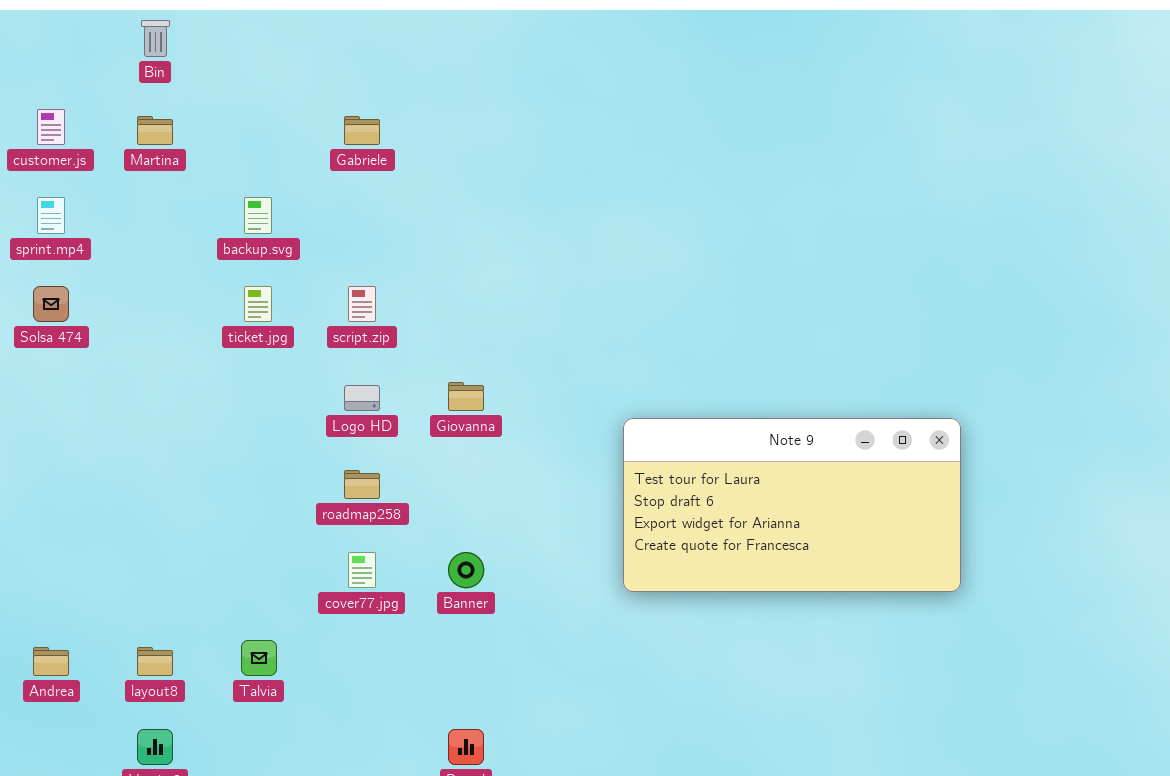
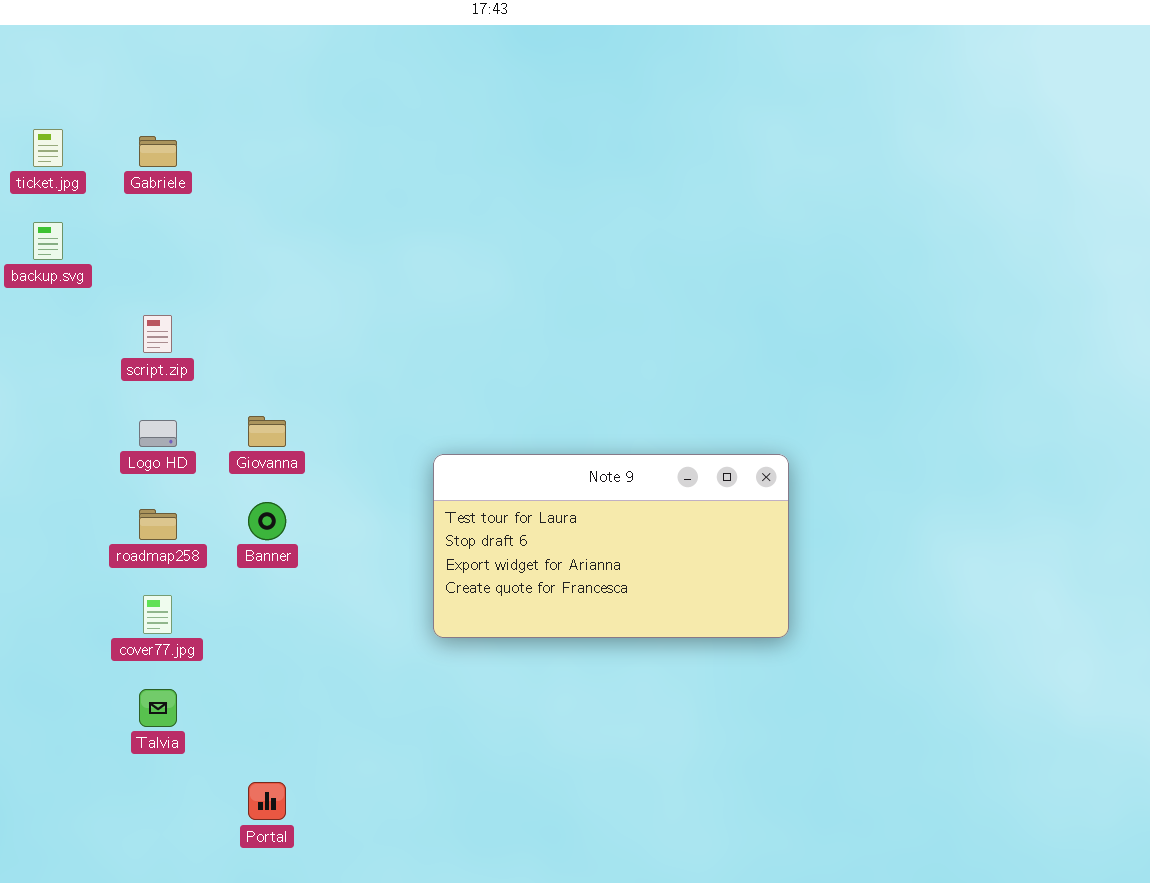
ticket.jpg: [244,286,272,322] -> [33,129,63,167], moved
Banner: [448,552,484,588] -> [248,502,286,540], moved
Talvia: [241,640,277,676] -> [139,689,177,727], moved

